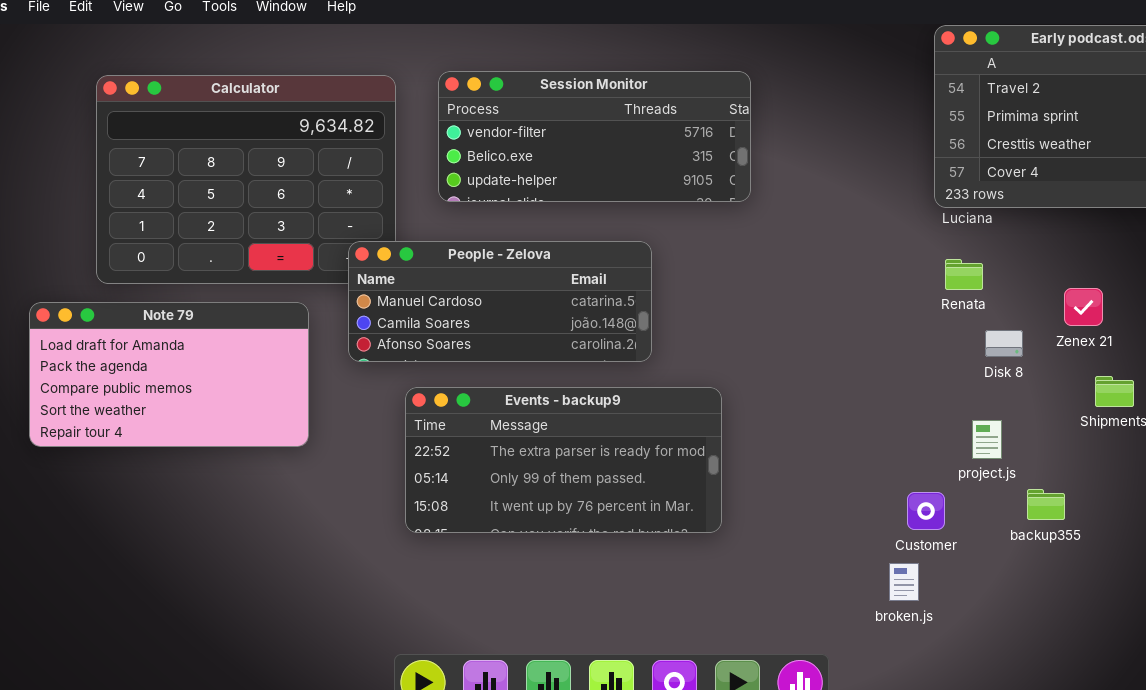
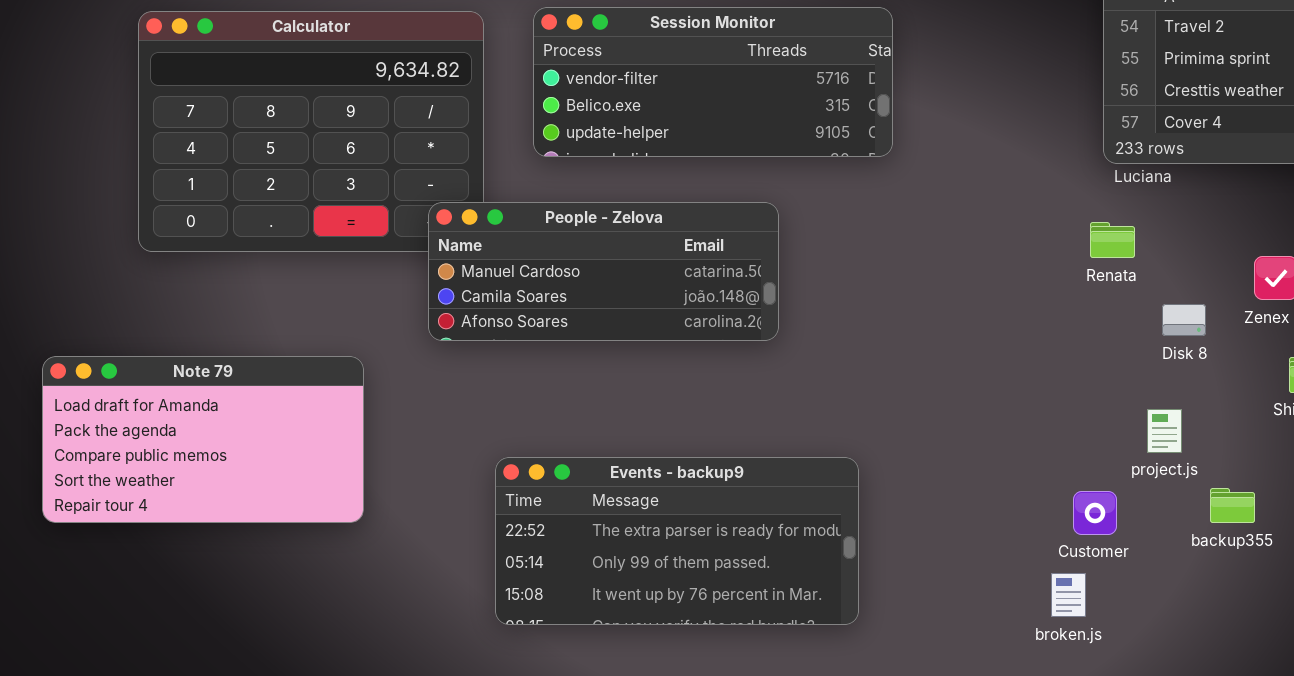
Renata: [945,259,983,290] -> [1090,222,1135,258], moved
Note 79: [29,302,309,447] -> [42,356,364,523], moved
Events - backup9: [405,387,722,533] -> [495,457,859,625], moved

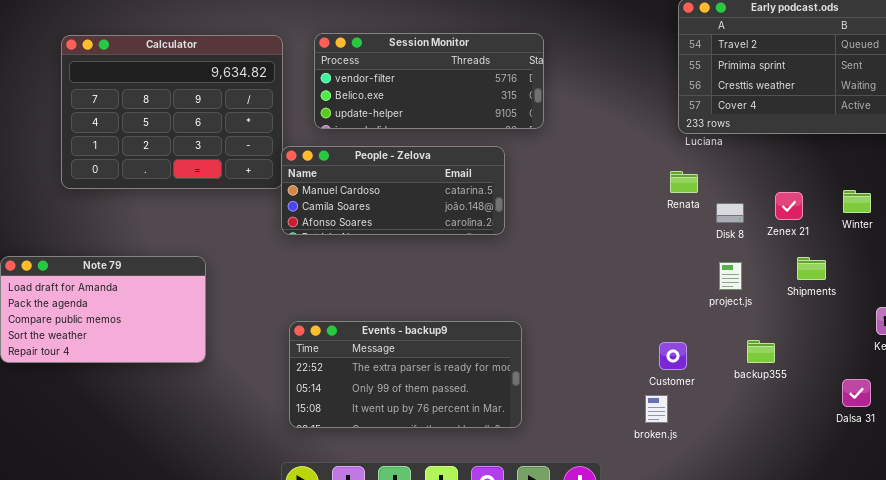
People - Zelova: [428,202,779,341] -> [281,146,505,235], moved
Disk 8: [1162,304,1206,336] -> [716,203,744,223], moved
project.js: [1147,409,1182,453] -> [719,262,742,290], moved

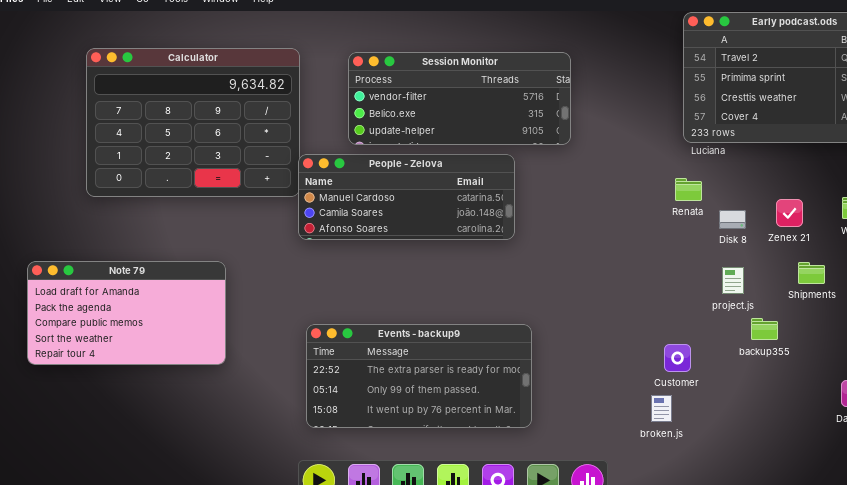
Session Monitor: [314,33,544,129] -> [348,52,571,145], moved
backup355: [747,340,775,363] -> [751,318,778,340], moved

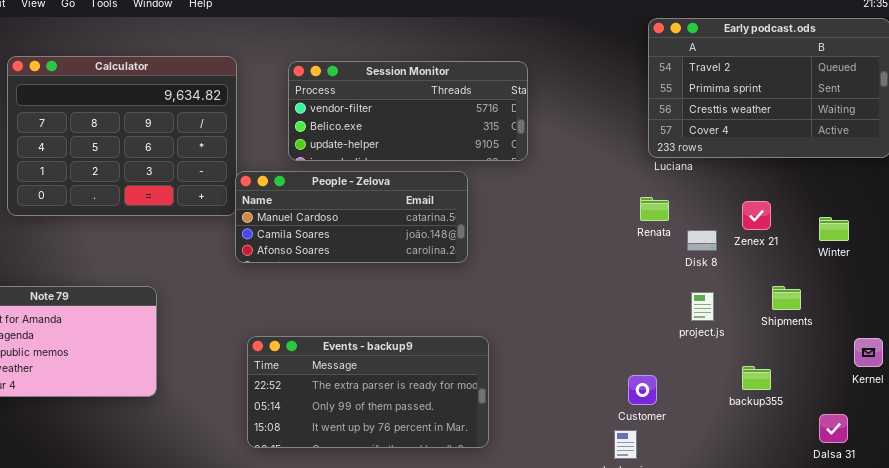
Zenex 21: [776,199,803,227] -> [742,201,771,230], moved
backup355: [751,318,778,340] -> [742,366,771,390], moved
Events - backup9: [306,324,532,428] -> [247,336,489,448], moved

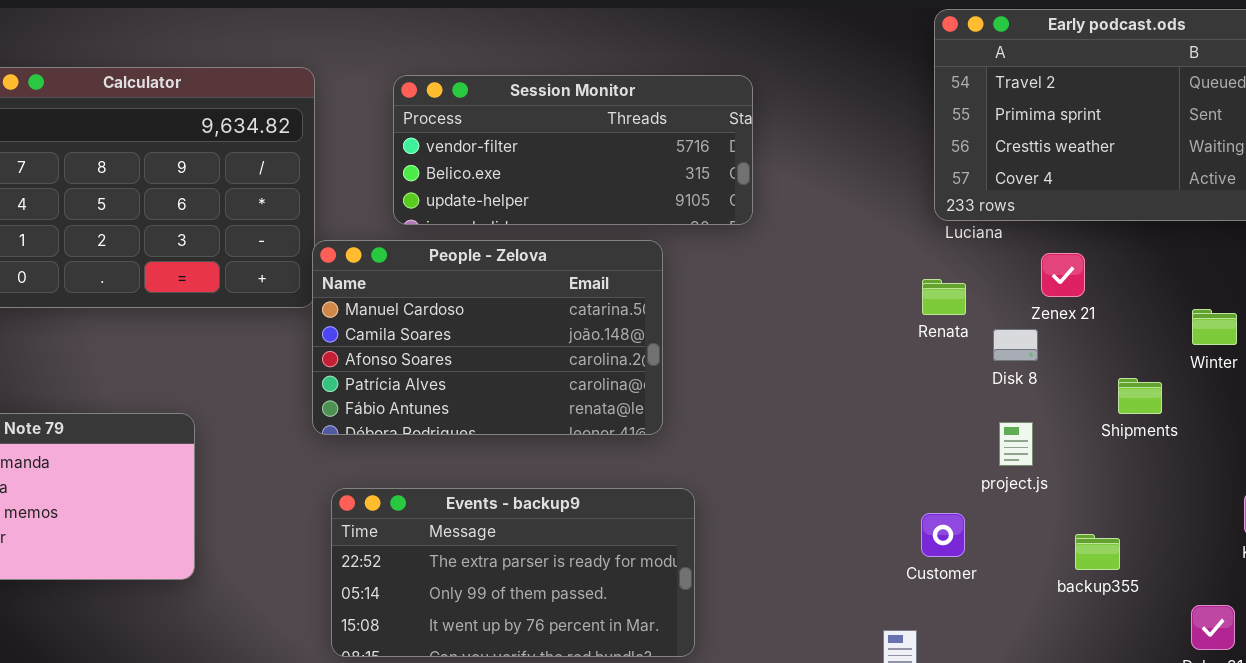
People - Zelova: [235,171,468,263] -> [312,240,663,435], resized
Zenex 21: [742,201,771,230] -> [1041,253,1085,297], moved
Shipments: [772,286,801,310] -> [1118,378,1162,414], moved
Customer: [628,375,657,405] -> [921,513,965,557], moved

